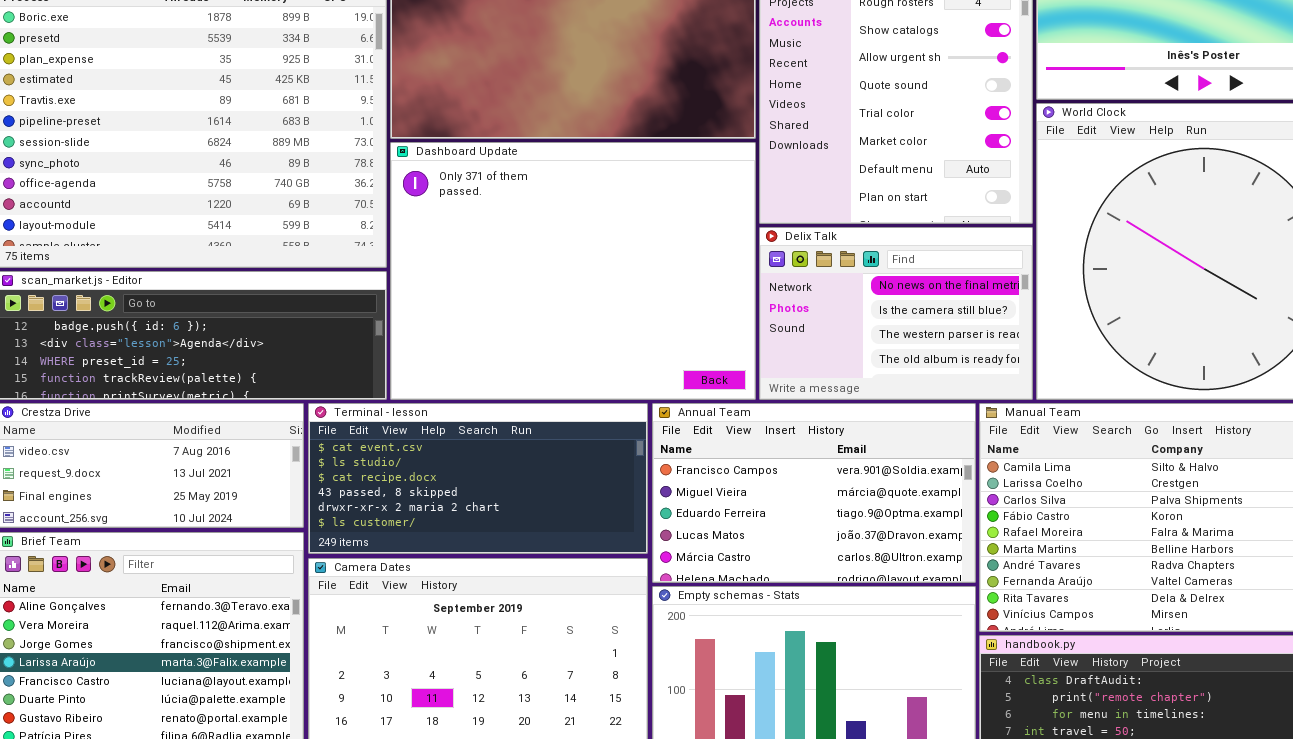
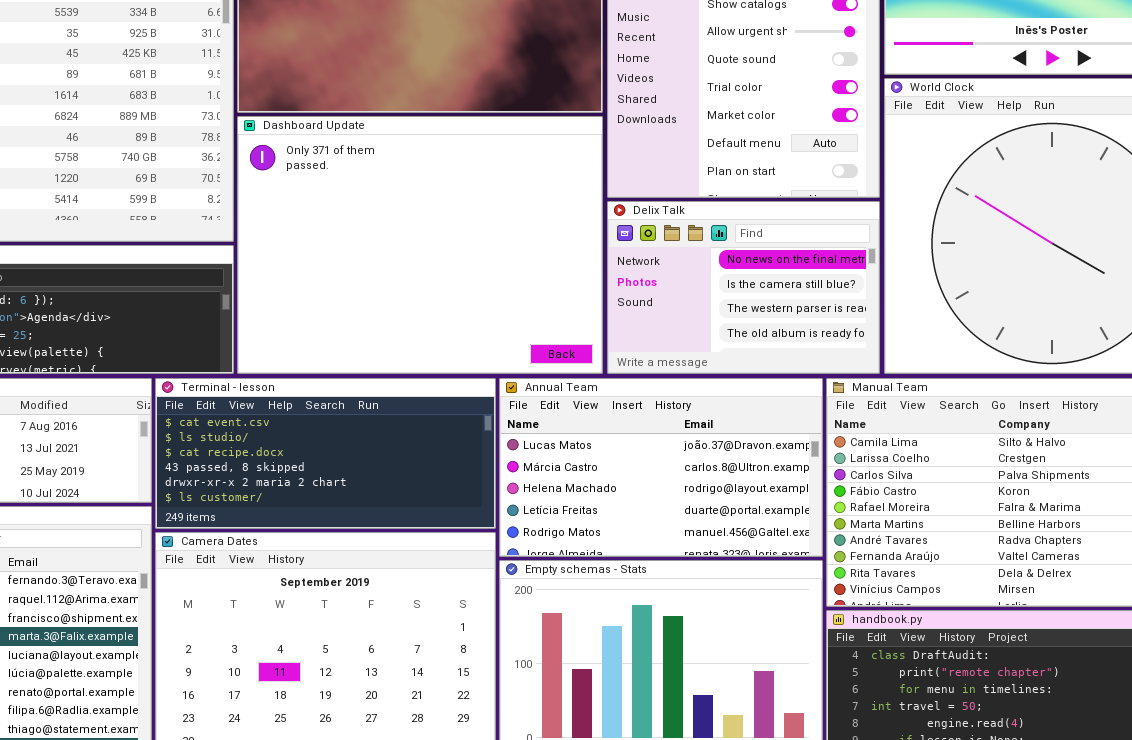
Annual Team: [652,403,976,583] -> [499,378,823,557], scrolled down 3 rows

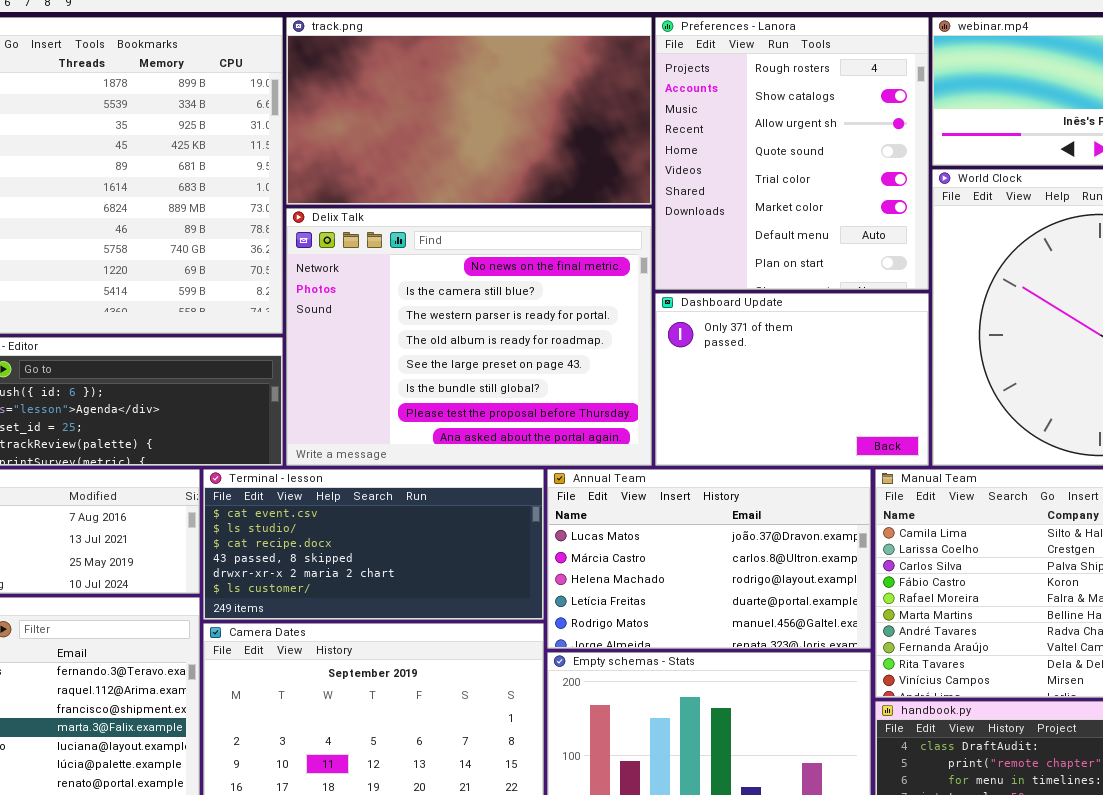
Dashboard Update: [237,116,603,374] -> [655,293,929,466], moved, resized
Delix Talk: [607,201,880,374] -> [286,208,652,466], moved, resized

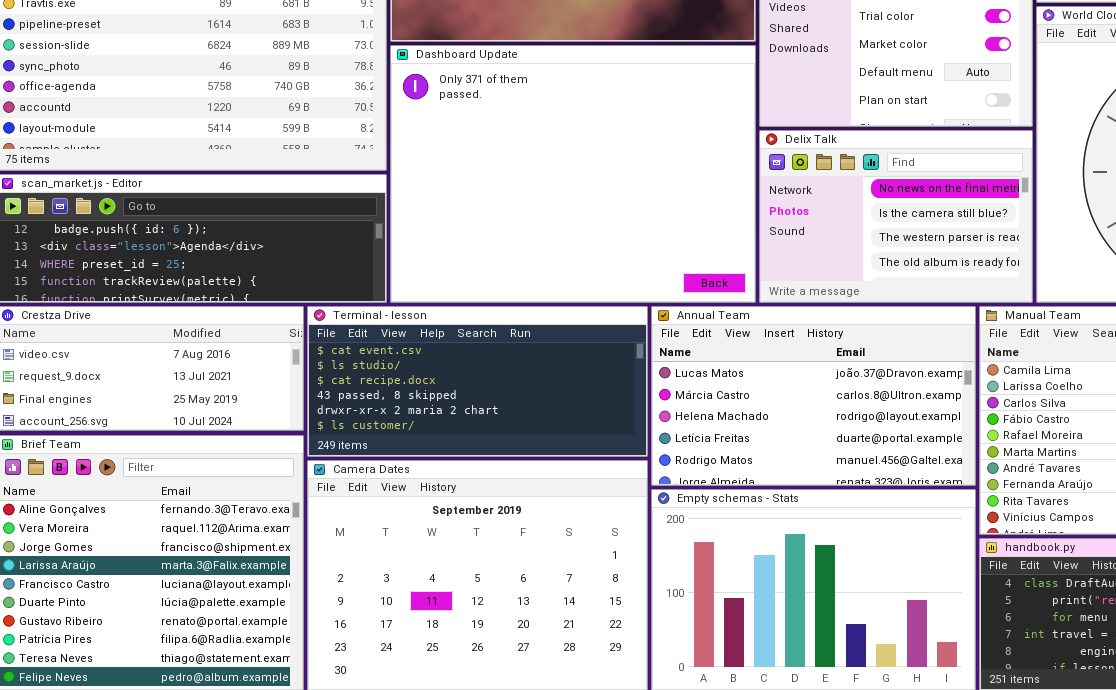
Delix Talk: [286,208,652,466] -> [759,130,1033,303], moved, resized
Dashboard Update: [655,293,929,466] -> [390,45,756,303], moved, resized

